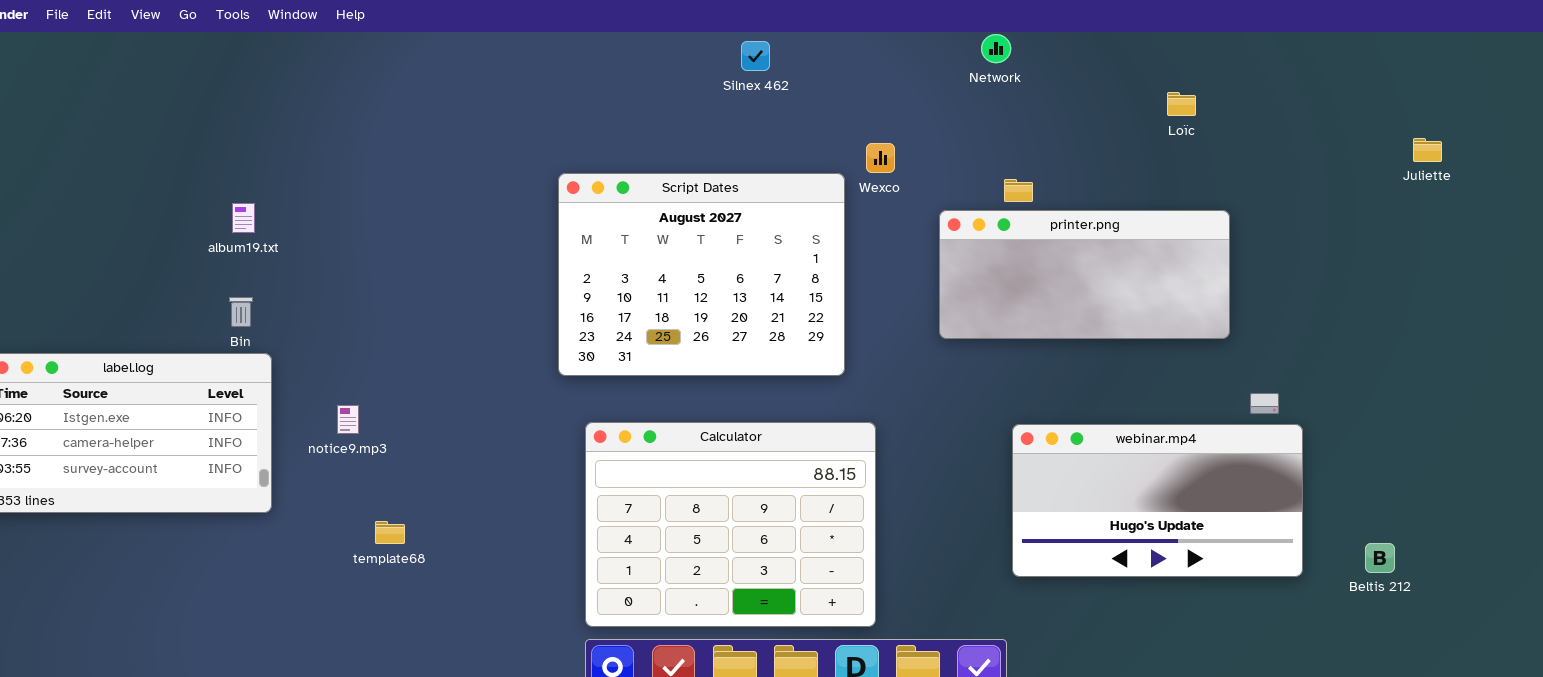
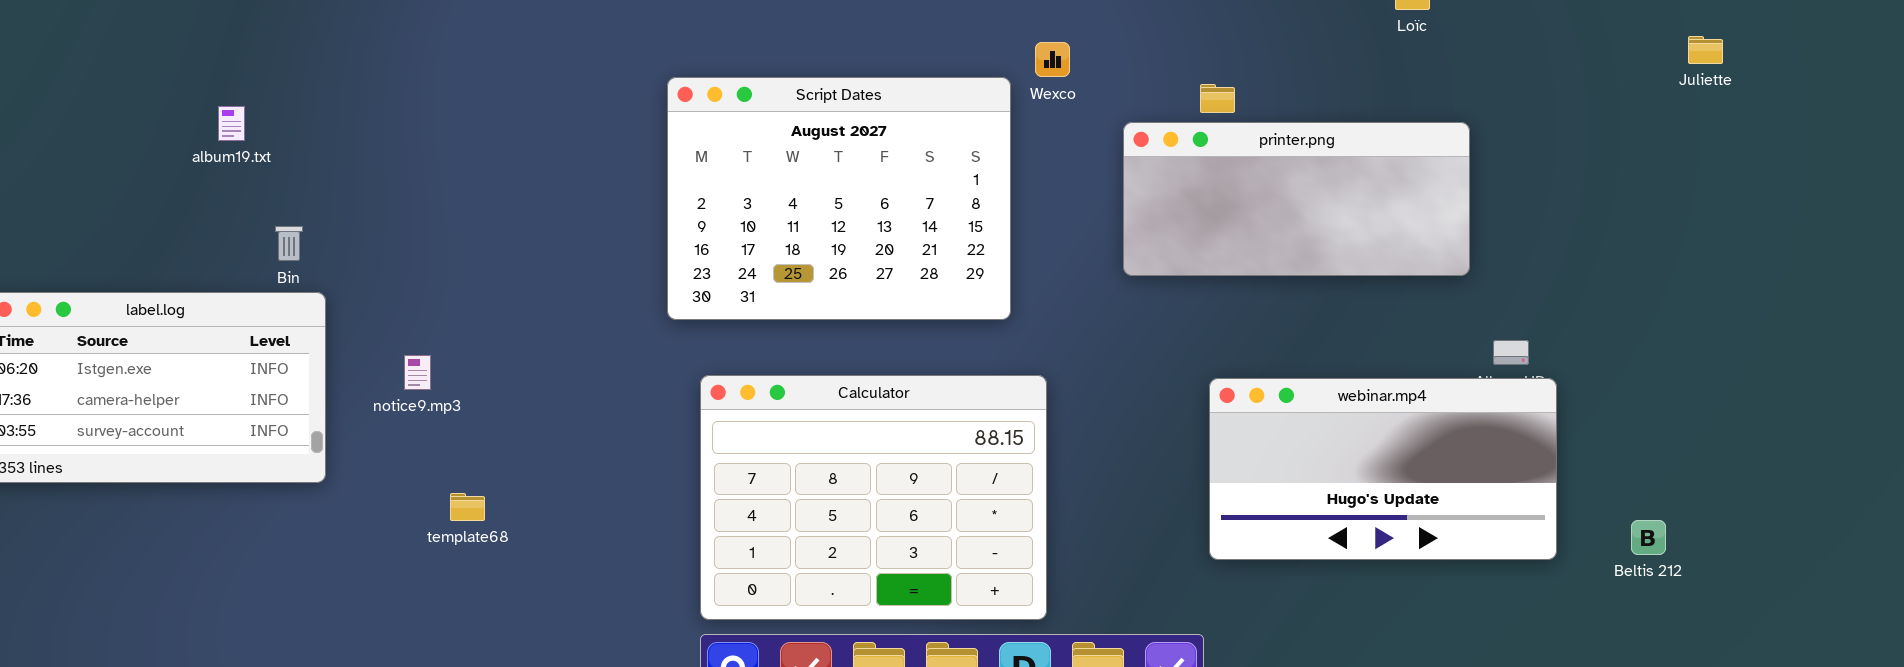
album19.txt: [232,203,255,233] -> [218,106,245,141], moved

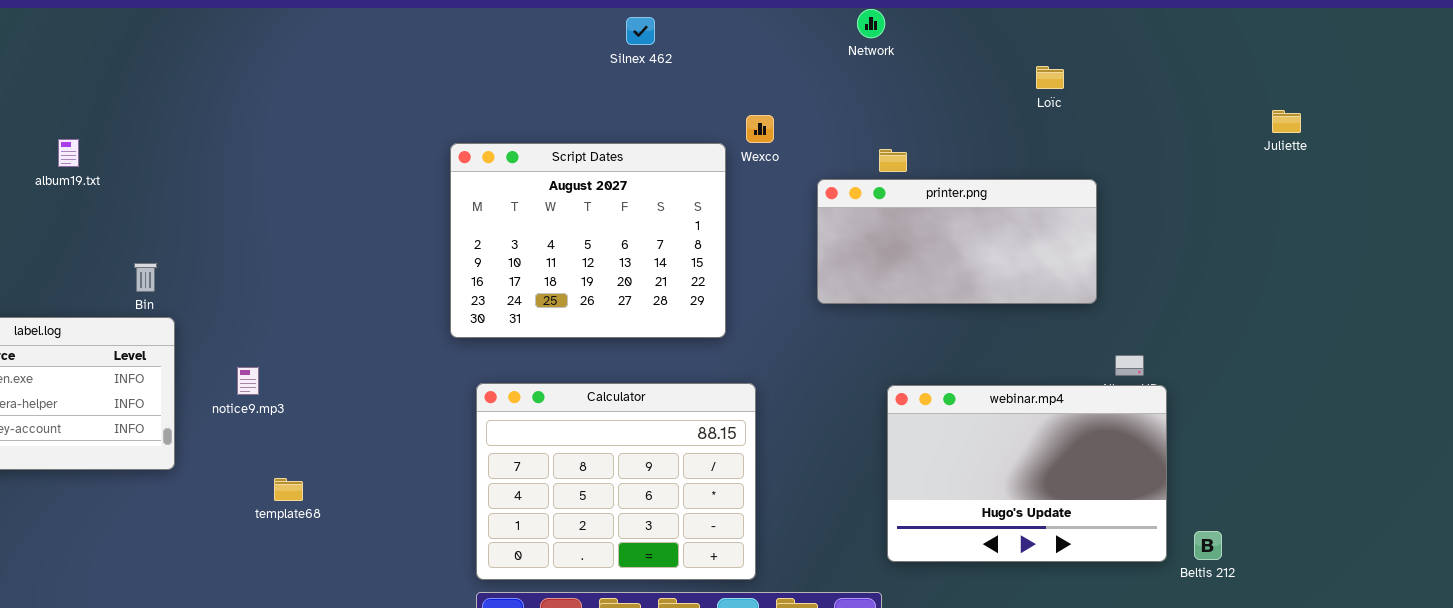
album19.txt: [218,106,245,141] -> [58,139,79,167], moved
webinar.mp4: [1209,378,1557,560] -> [887,385,1167,562], resized
Beltis 212: [1631,520,1666,555] -> [1194,531,1222,560], moved

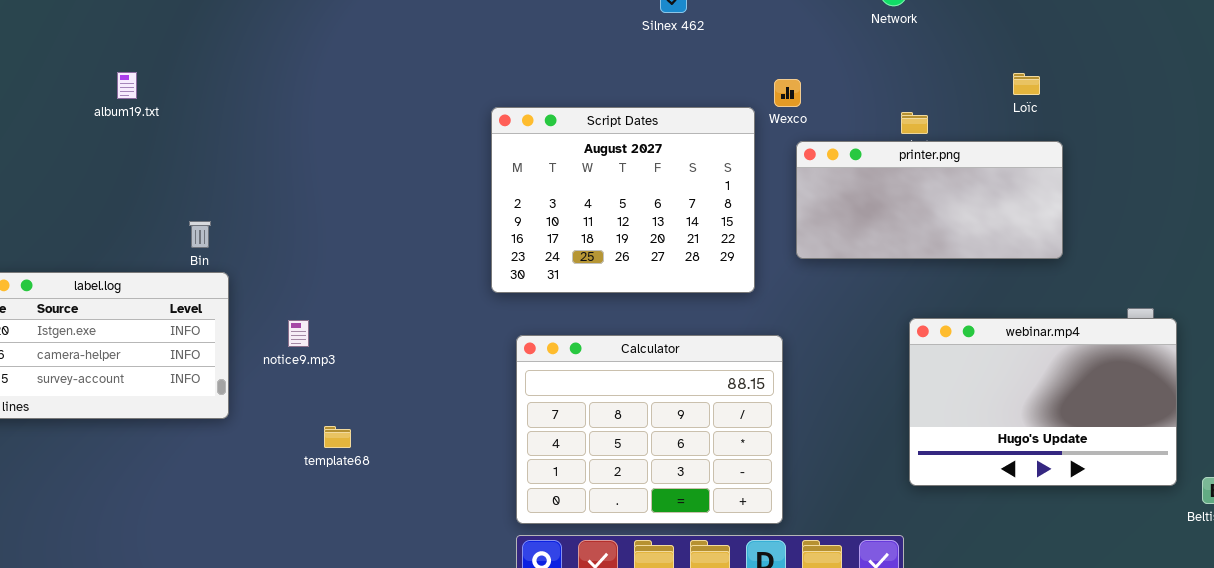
Loïc: [1036,66,1064,89] -> [1013,73,1040,95], moved
album19.txt: [58,139,79,167] -> [117,72,137,99], moved
printer.png: [817,179,1097,304] -> [796,141,1063,259], moved
webinar.mp4: [887,385,1167,562] -> [909,318,1177,486], moved

